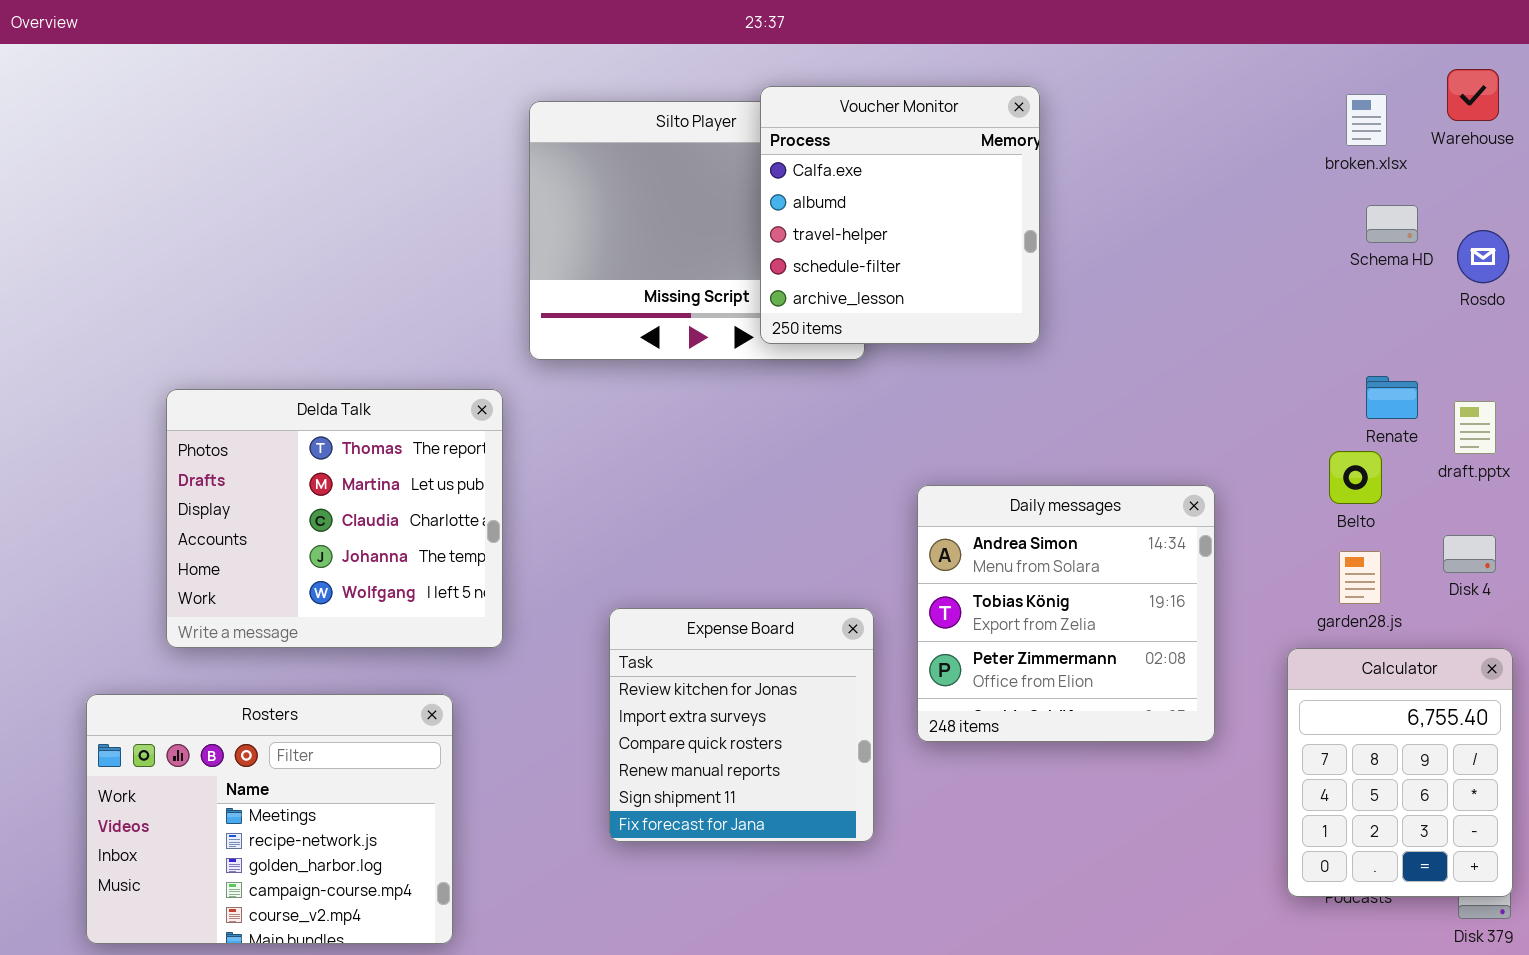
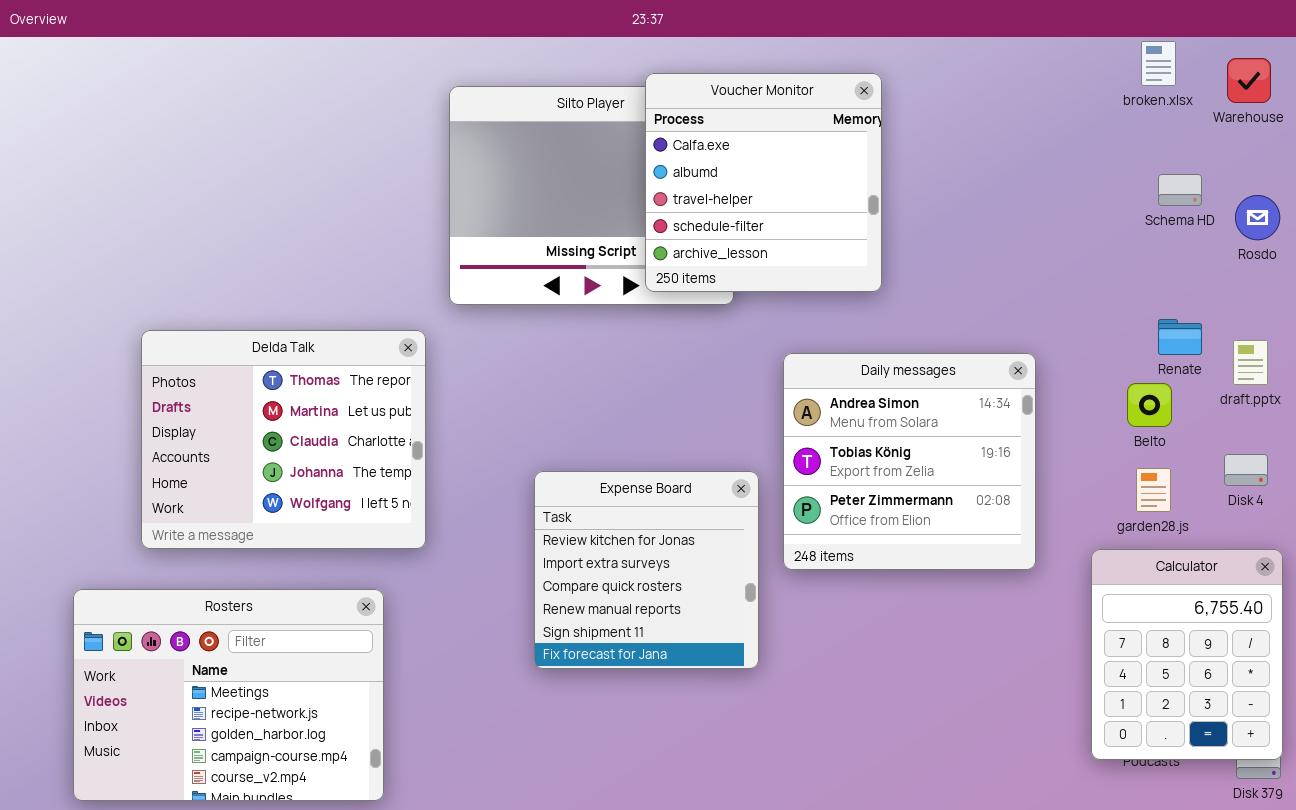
broken.xlsx: [1346,94,1387,146] -> [1141,41,1176,86], moved
Daily messages: [917,485,1215,742] -> [783,353,1036,570], moved
Expense Board: [609,608,874,842] -> [534,471,759,669], moved

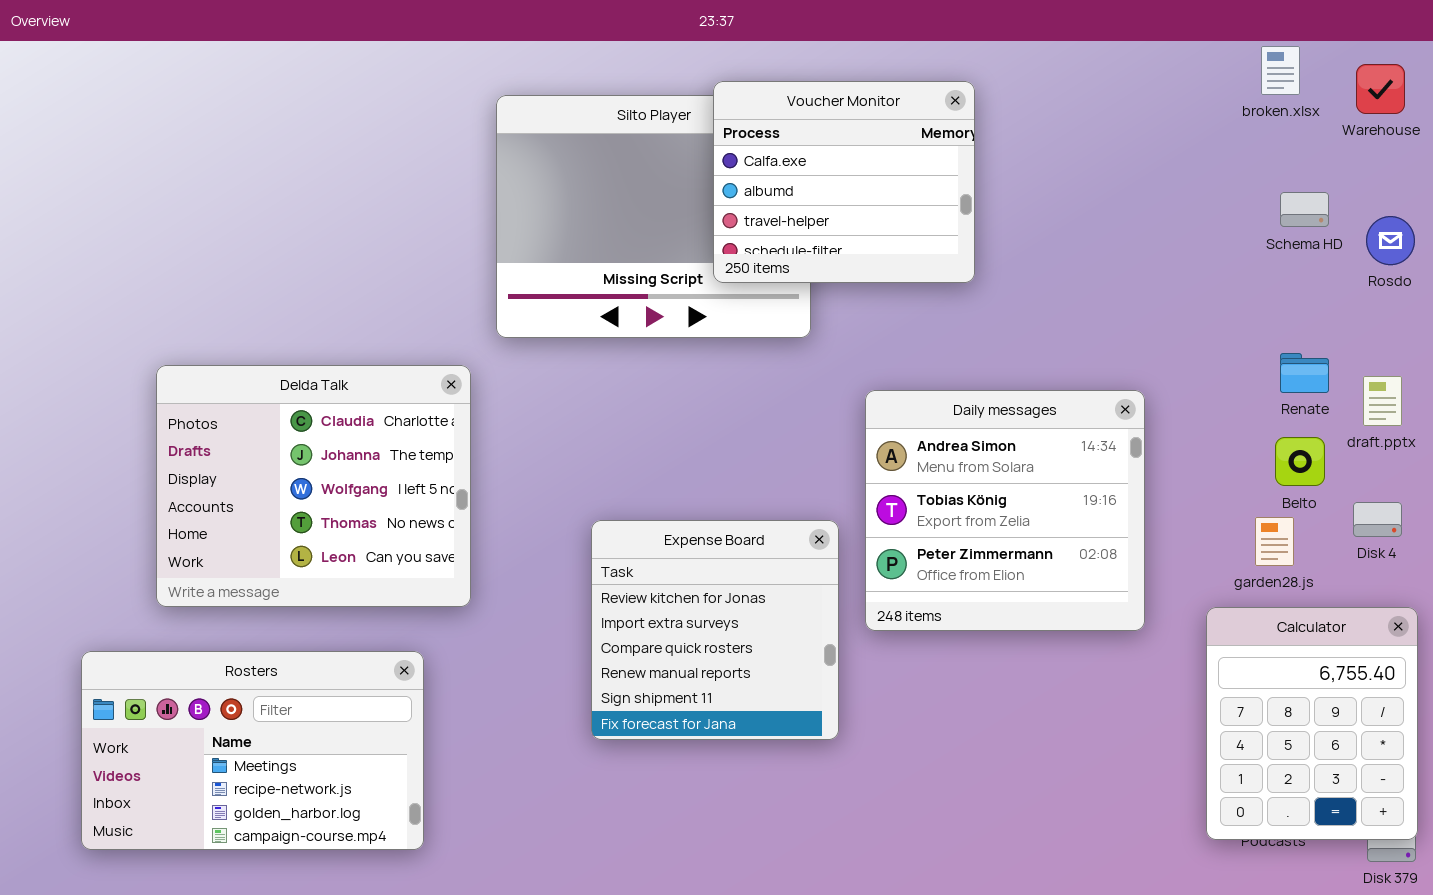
Voucher Monitor: [645,73,882,292] -> [713,81,975,283], resized
Delda Talk: [141,330,426,549] -> [156,365,471,607], scrolled down 2 rows
Belto: [1127,383,1172,427] -> [1275,437,1325,486], moved
Rosters: [73,589,384,801] -> [81,651,424,850], resized

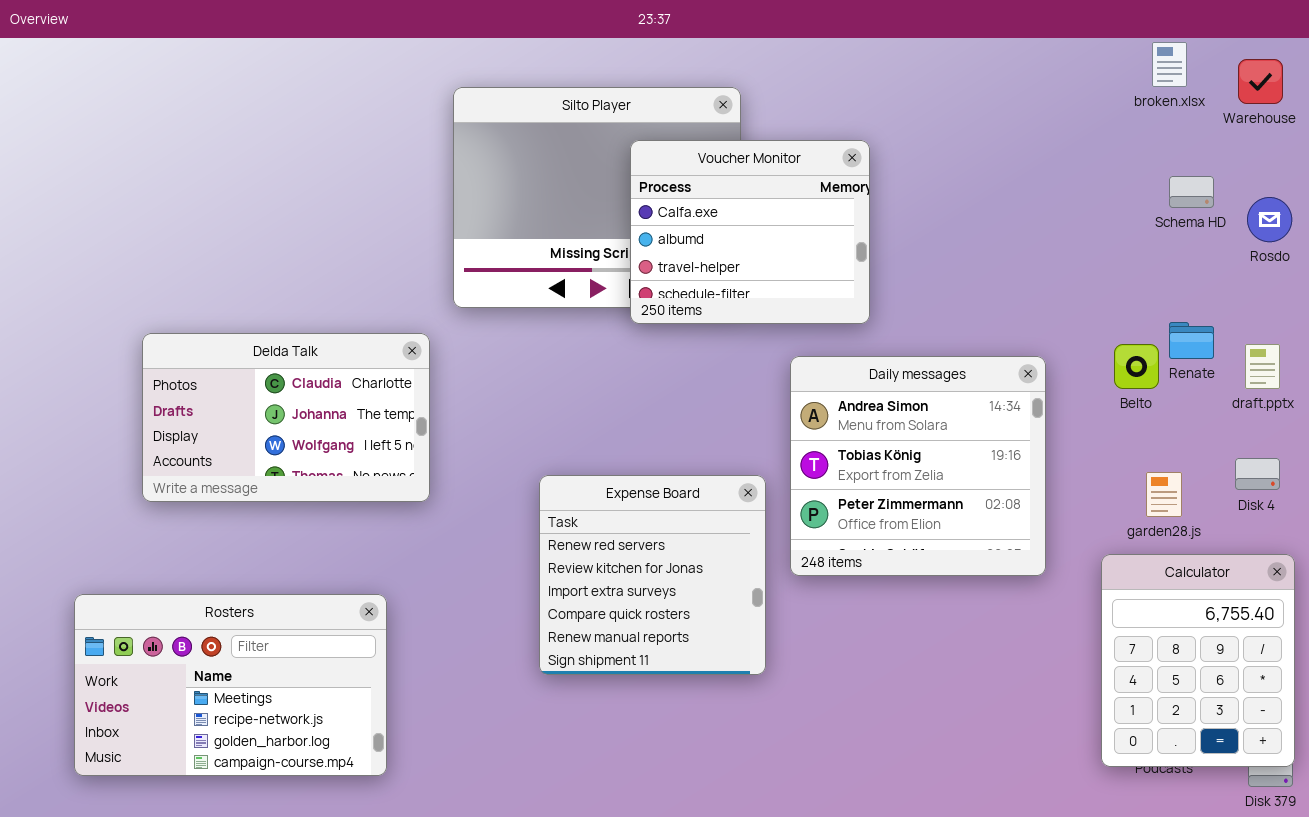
Voucher Monitor: [713,81,975,283] -> [630,140,870,324], moved
Delda Talk: [156,365,471,607] -> [142,333,430,502], resized
Belto: [1275,437,1325,486] -> [1114,344,1159,389], moved
Expense Board: [591,520,839,740] -> [539,475,766,675], scrolled up 1 row

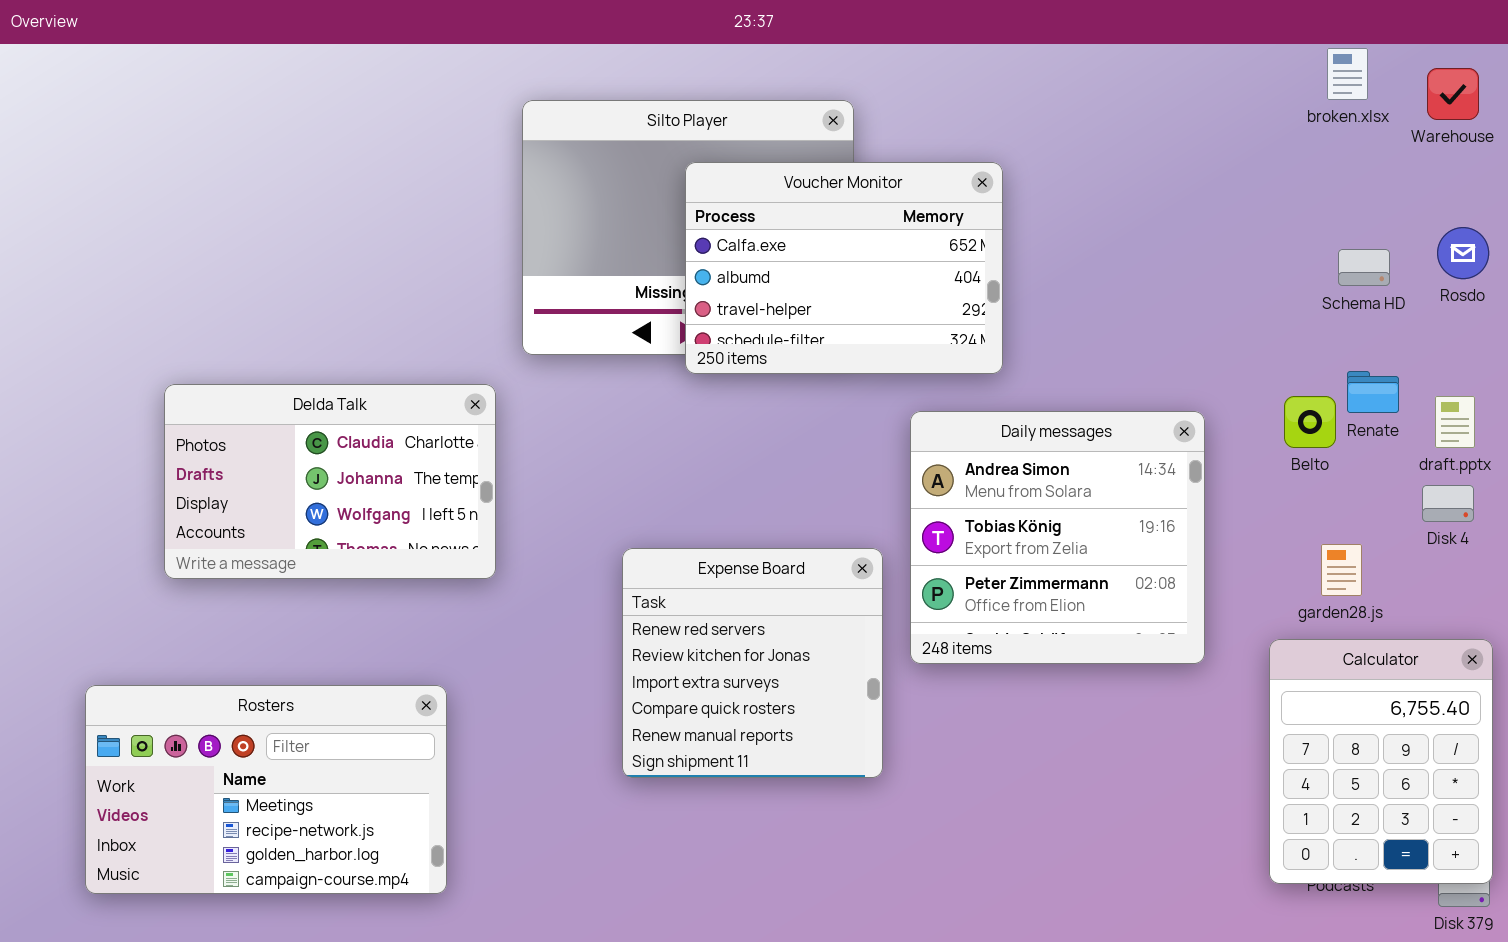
Voucher Monitor: [630,140,870,324] -> [685,162,1003,374], resized
Schema HD: [1169,176,1214,208] -> [1338,249,1390,286], moved
Disk 4: [1235,458,1280,490] -> [1422,485,1474,522], moved

